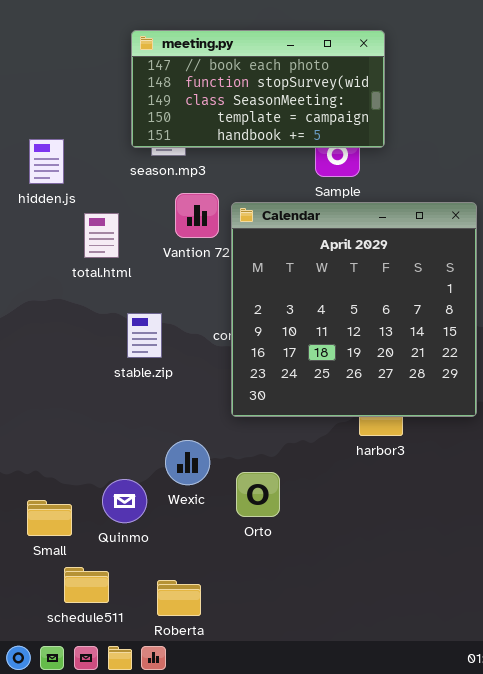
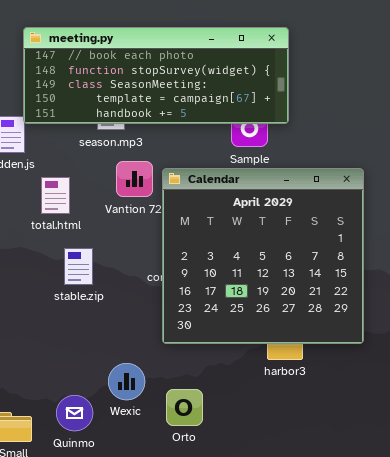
meeting.py: [131,30,385,148] -> [23,27,289,124], resized
stable.zip: [127,313,162,358] -> [64,248,93,285], moved

